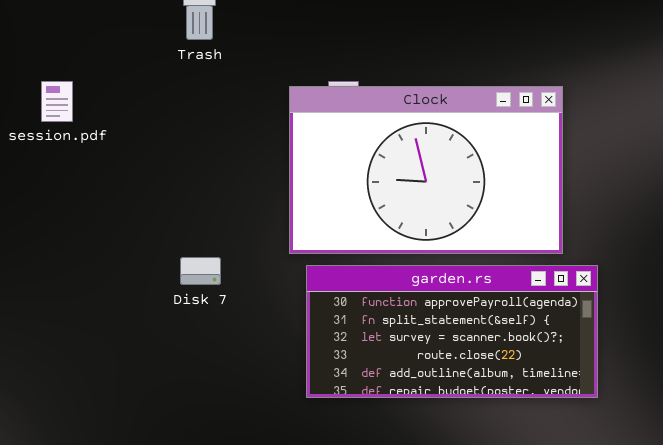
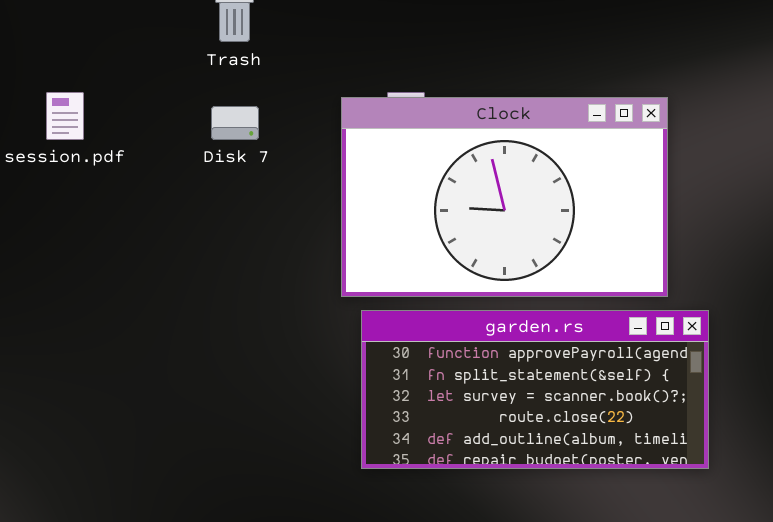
Disk 7: [180,257,221,285] -> [211,106,259,140], moved

